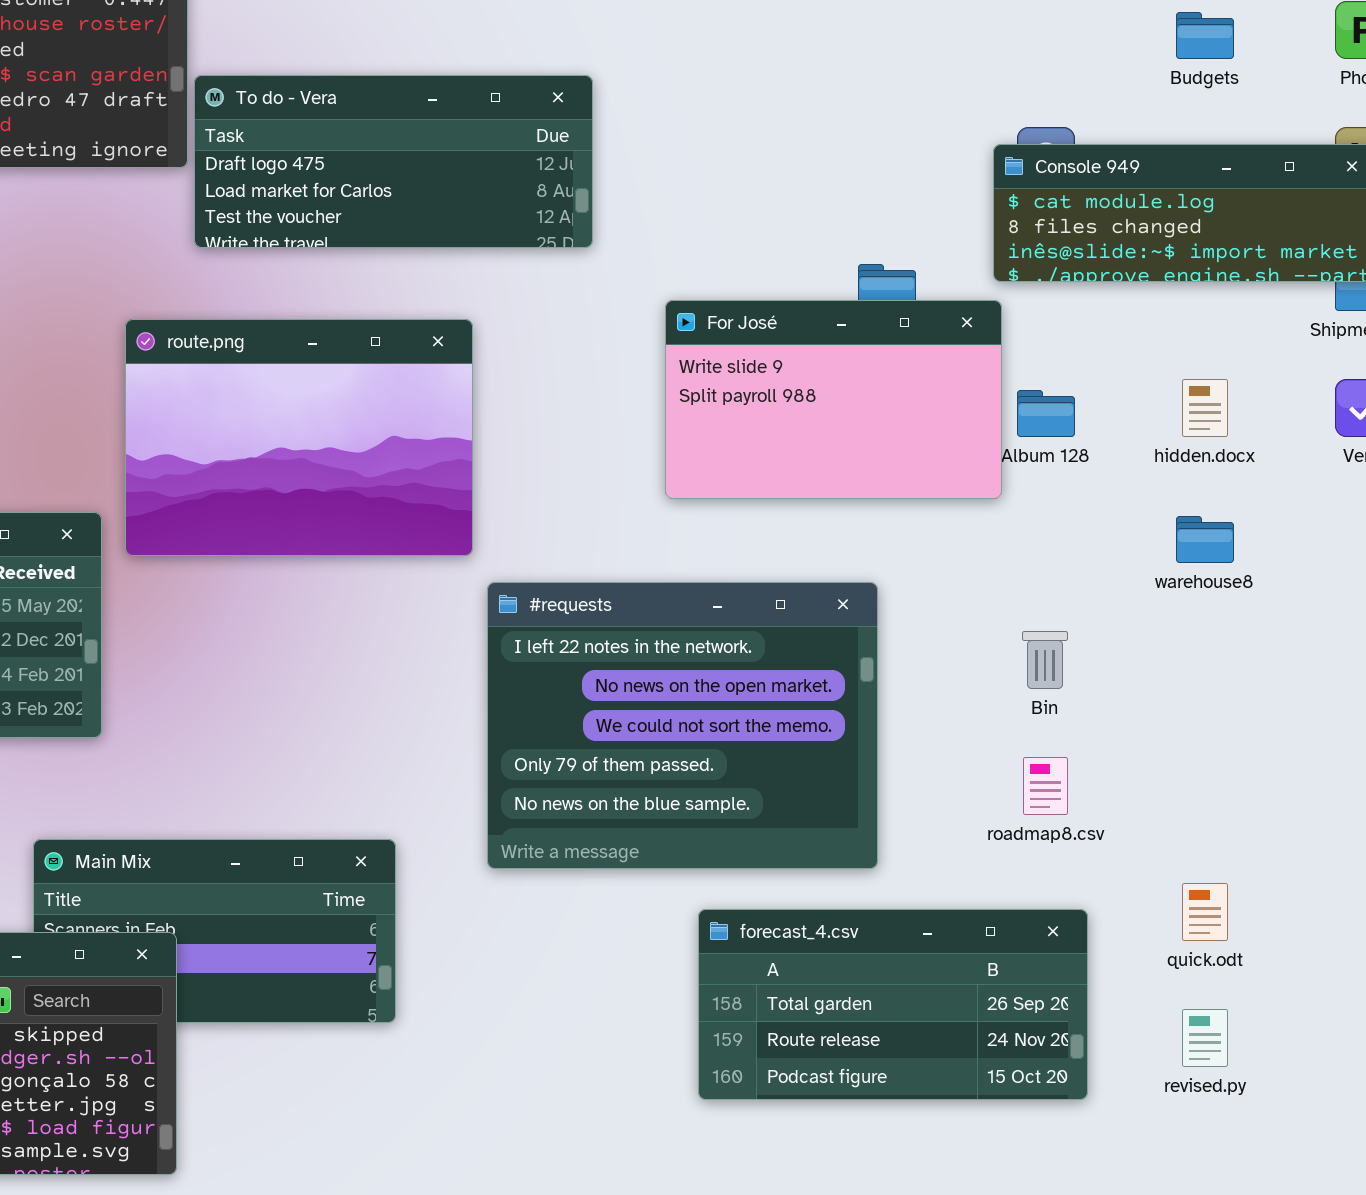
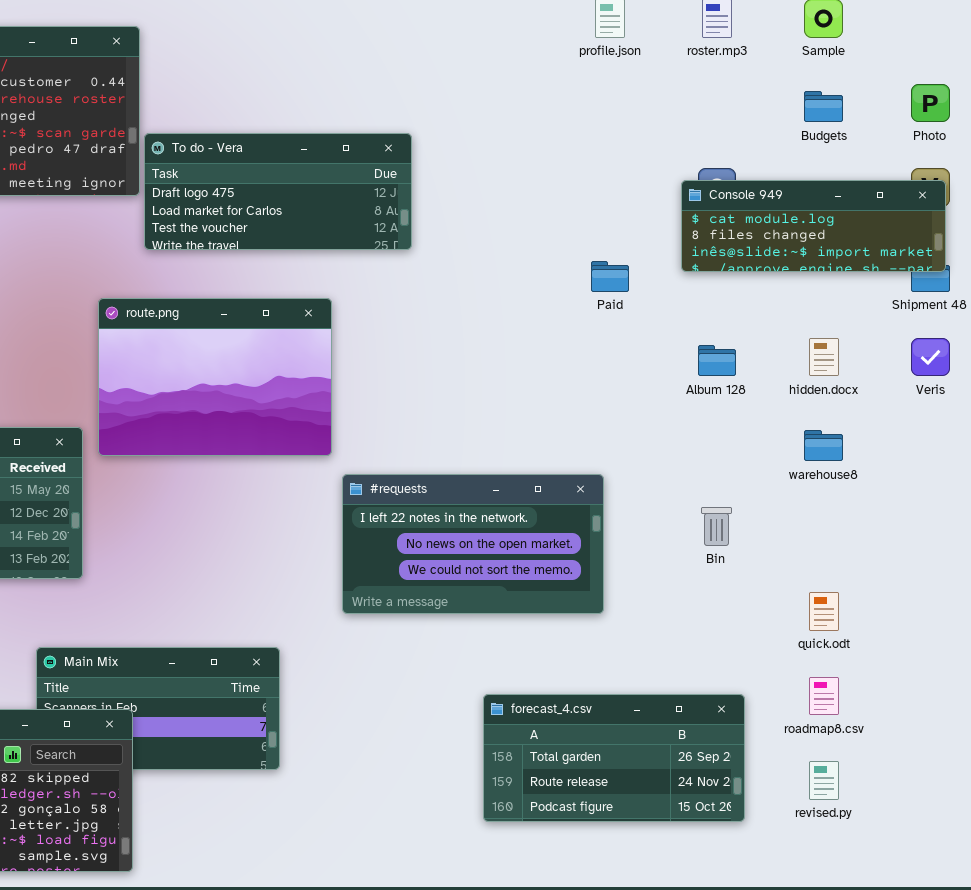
For José: [665,300,1002,499] -> none, closed
#requests: [487,582,878,869] -> [342,474,604,614], resized
roadmap8.csv: [1023,757,1068,815] -> [809,677,839,715], moved
quick.odt: [1182,883,1228,941] -> [809,592,839,631], moved

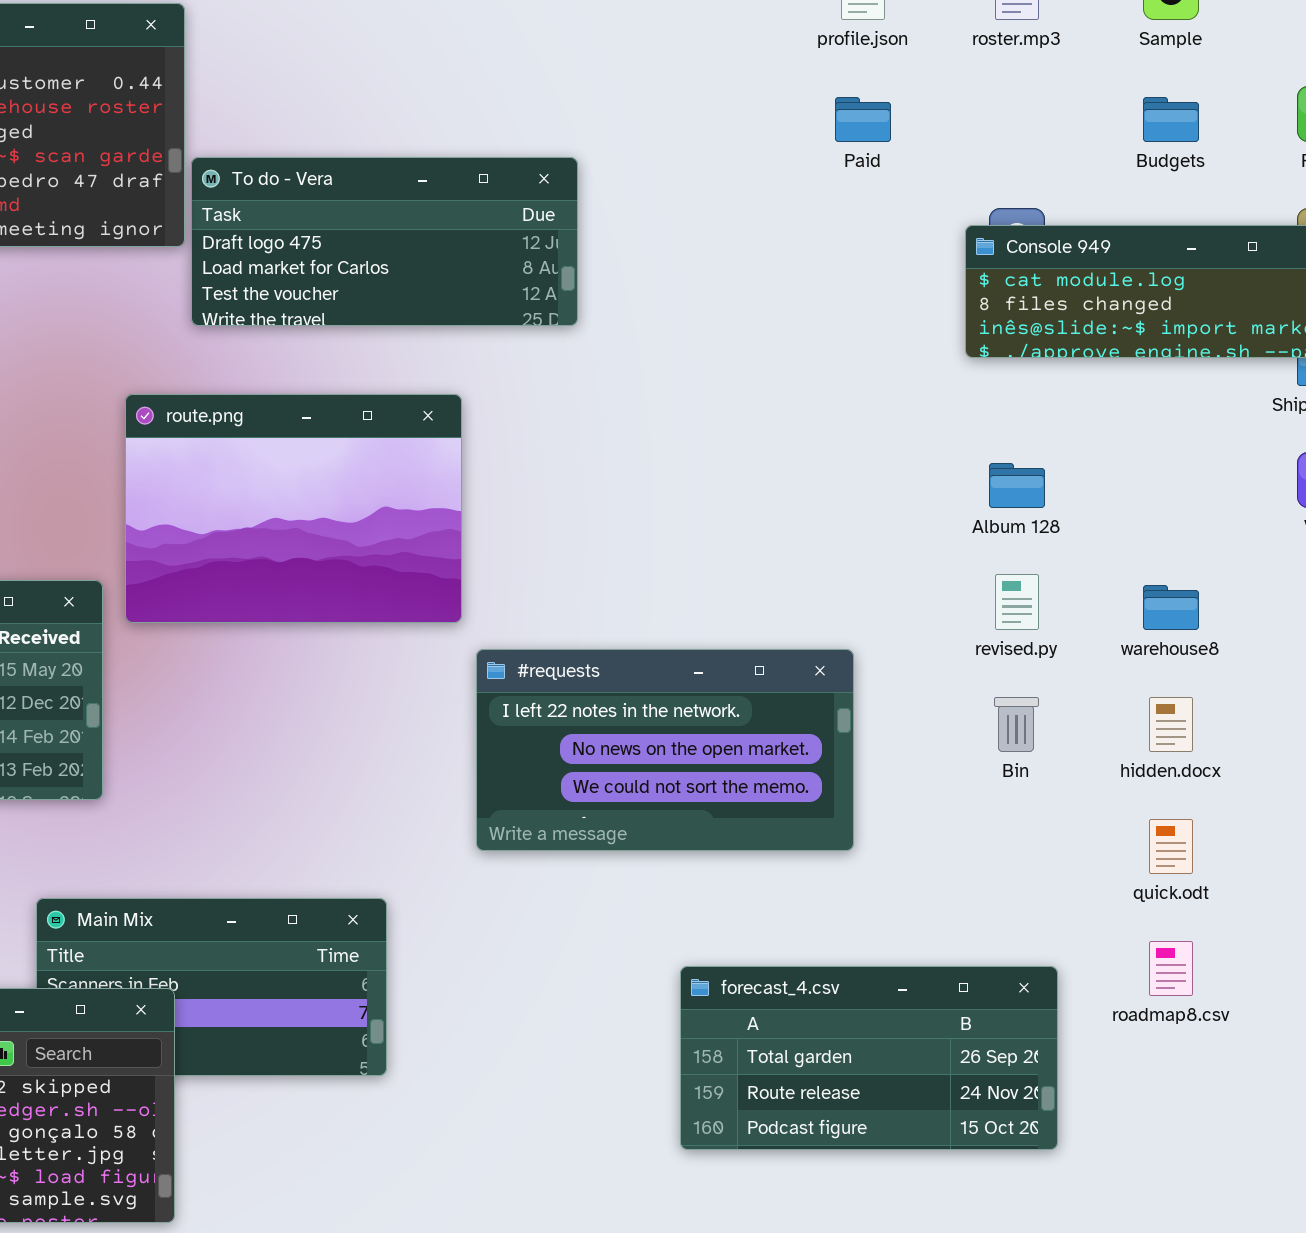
Paid: [591,261,629,292] -> [835,97,891,142], moved
hidden.docx: [809,338,839,376] -> [1149,697,1193,752], moved
revised.py: [809,761,839,800] -> [995,574,1039,630], moved

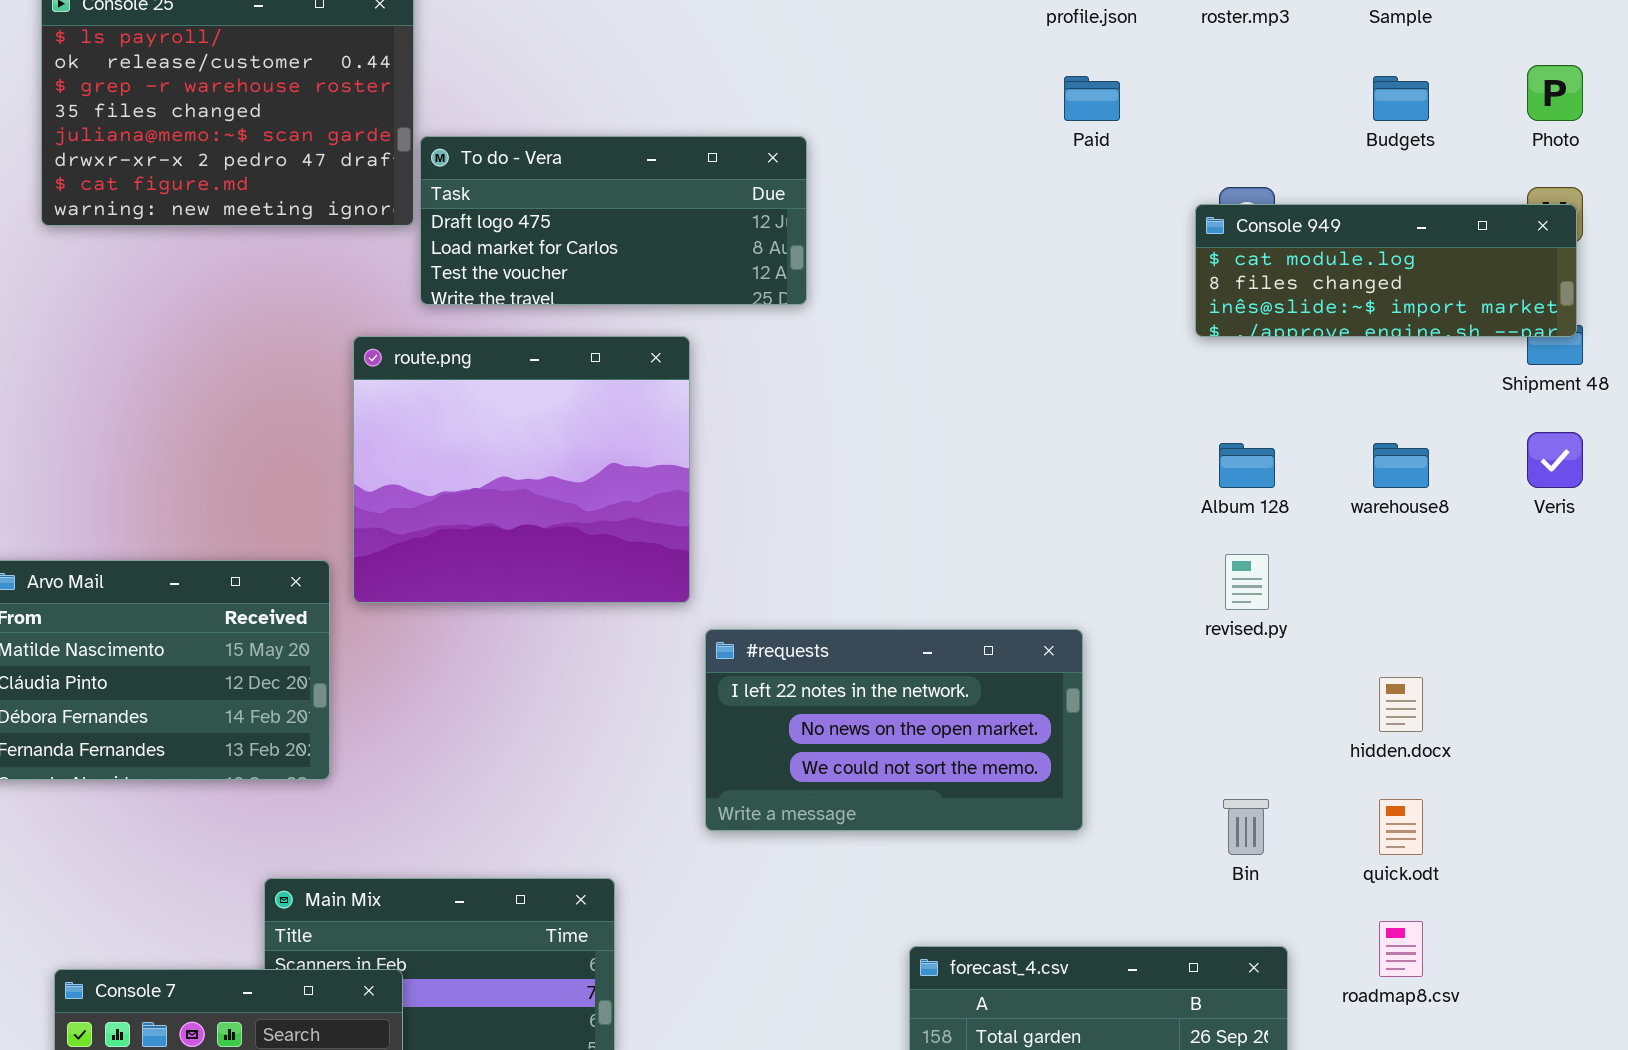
route.png: [125,394,462,623] -> [353,336,690,603], resized
warehouse8: [1143,585,1199,630] -> [1373,443,1429,488], moved
Bin: [994,697,1039,752] -> [1223,799,1269,855], moved

